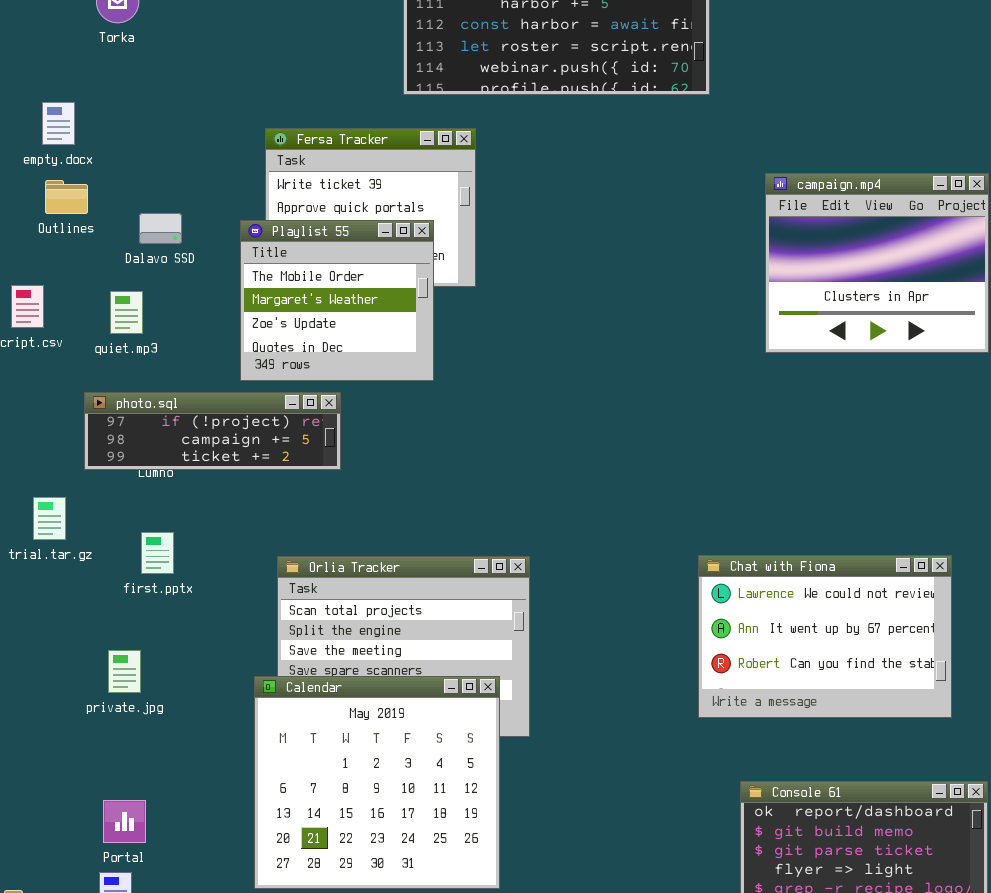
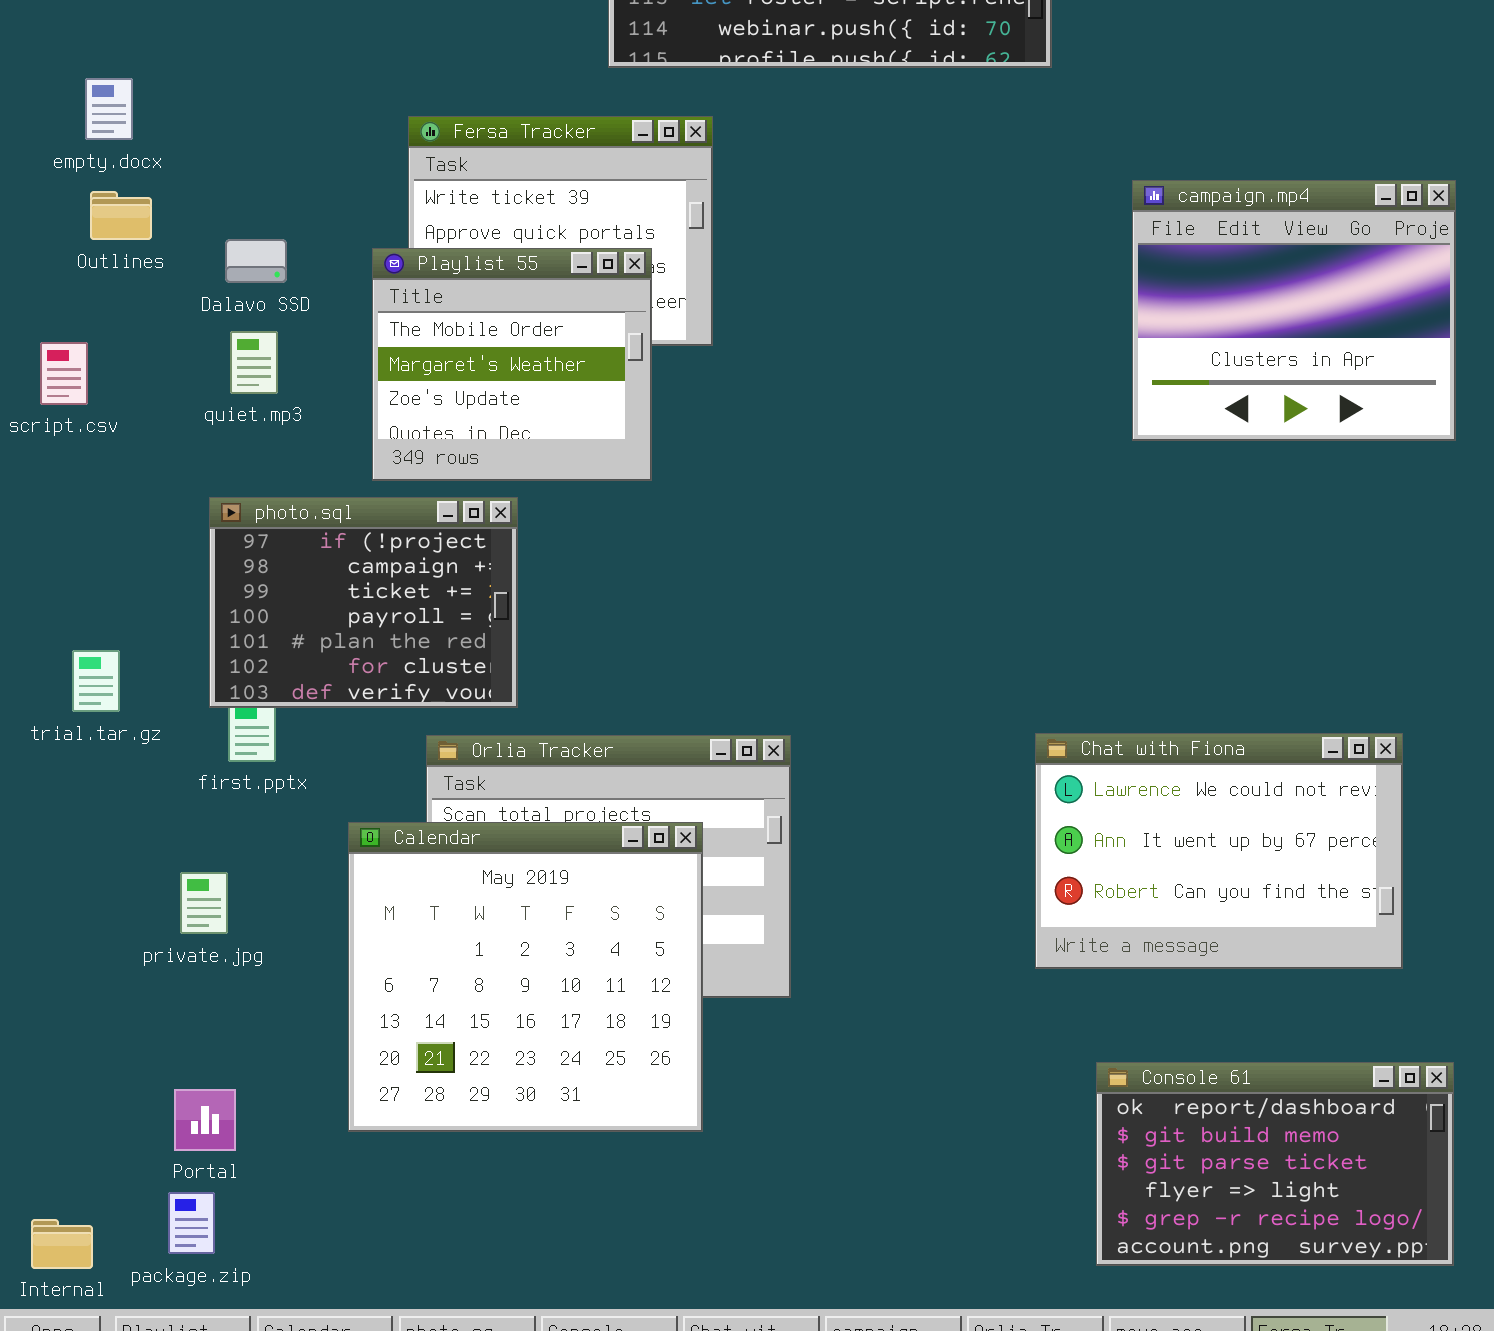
quiet.mp3: [110,291,143,334] -> [230,331,278,394], moved
photo.sql: [84,392,341,470] -> [209,497,518,708], resized
Calendar: [254,676,500,889] -> [348,822,703,1132], moved

